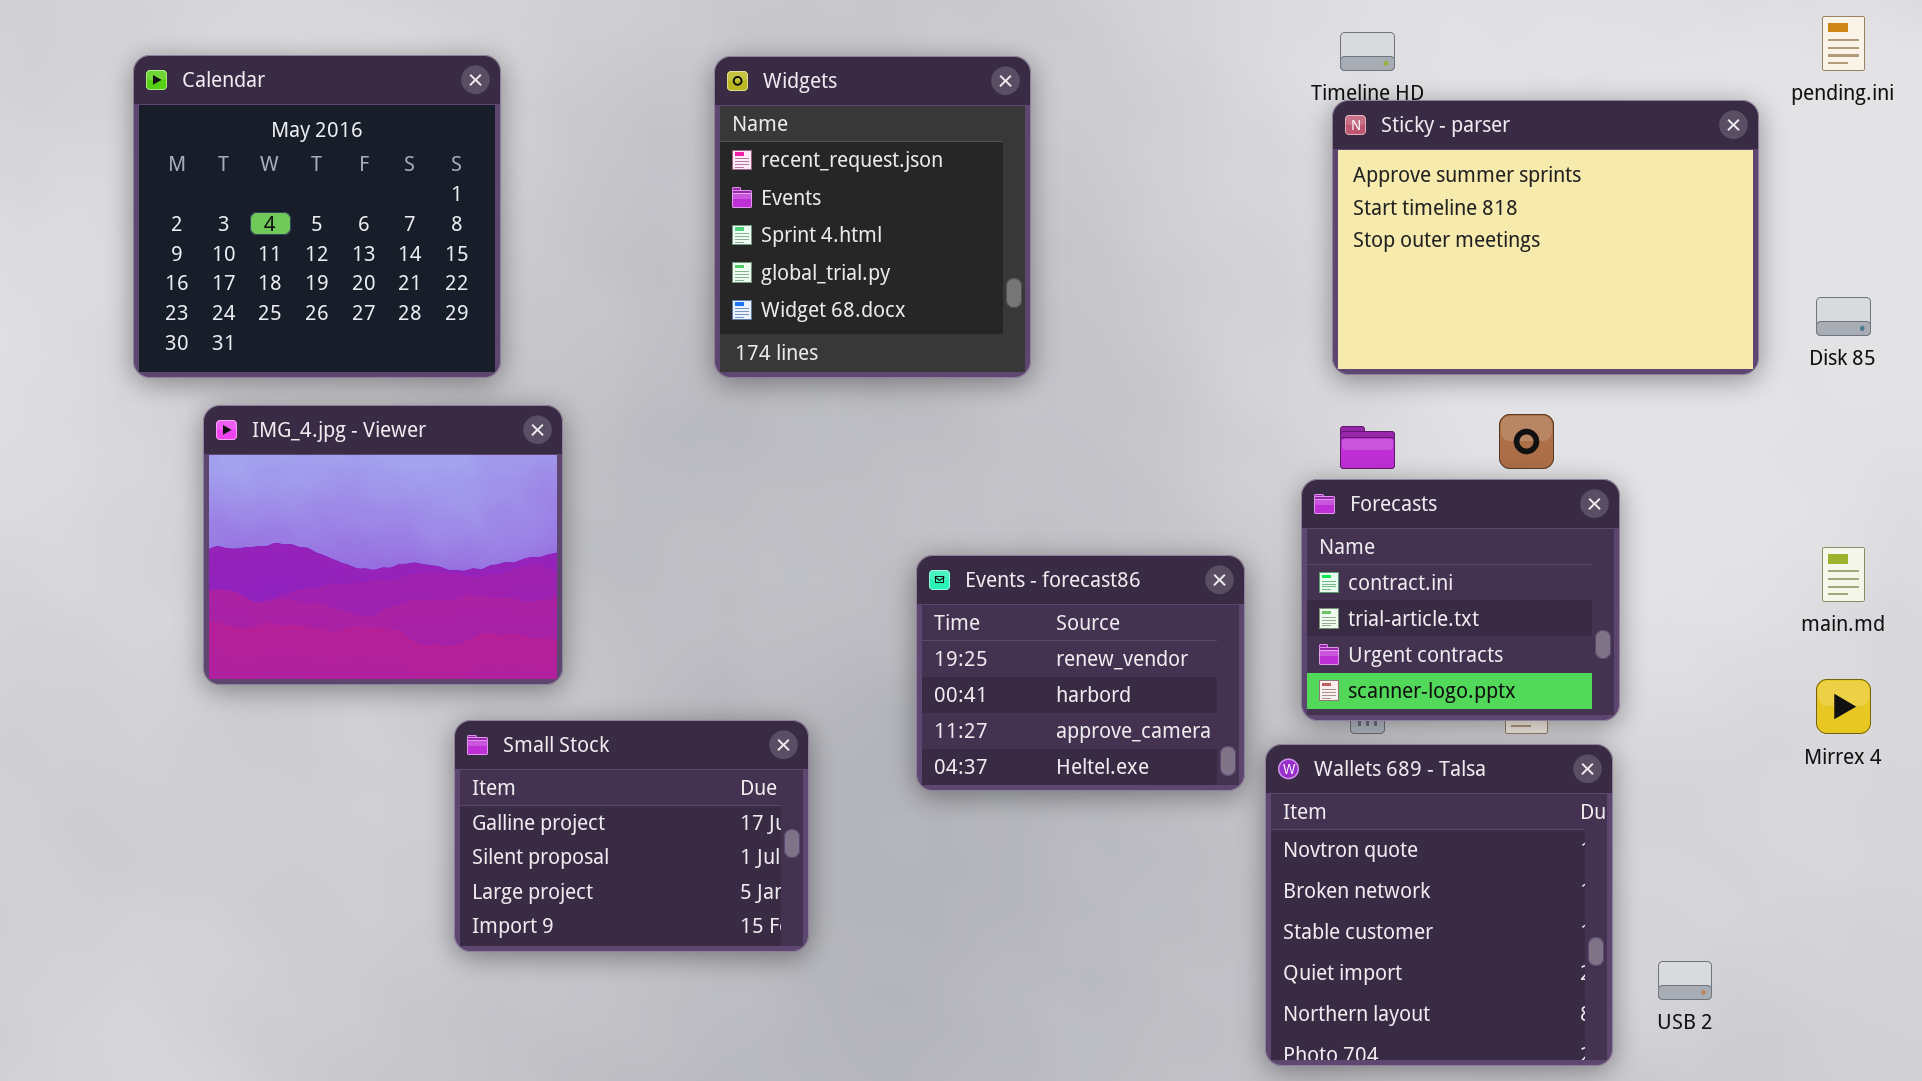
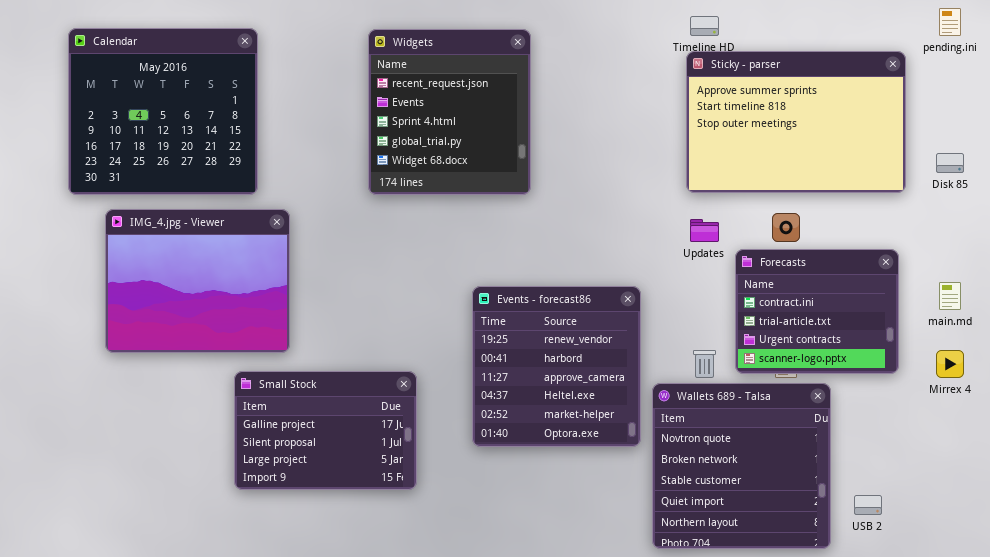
Forecasts: [1301,479,1620,721] -> [735,249,899,374], moved
Events - forecast86: [916,555,1245,791] -> [472,286,641,447], resized

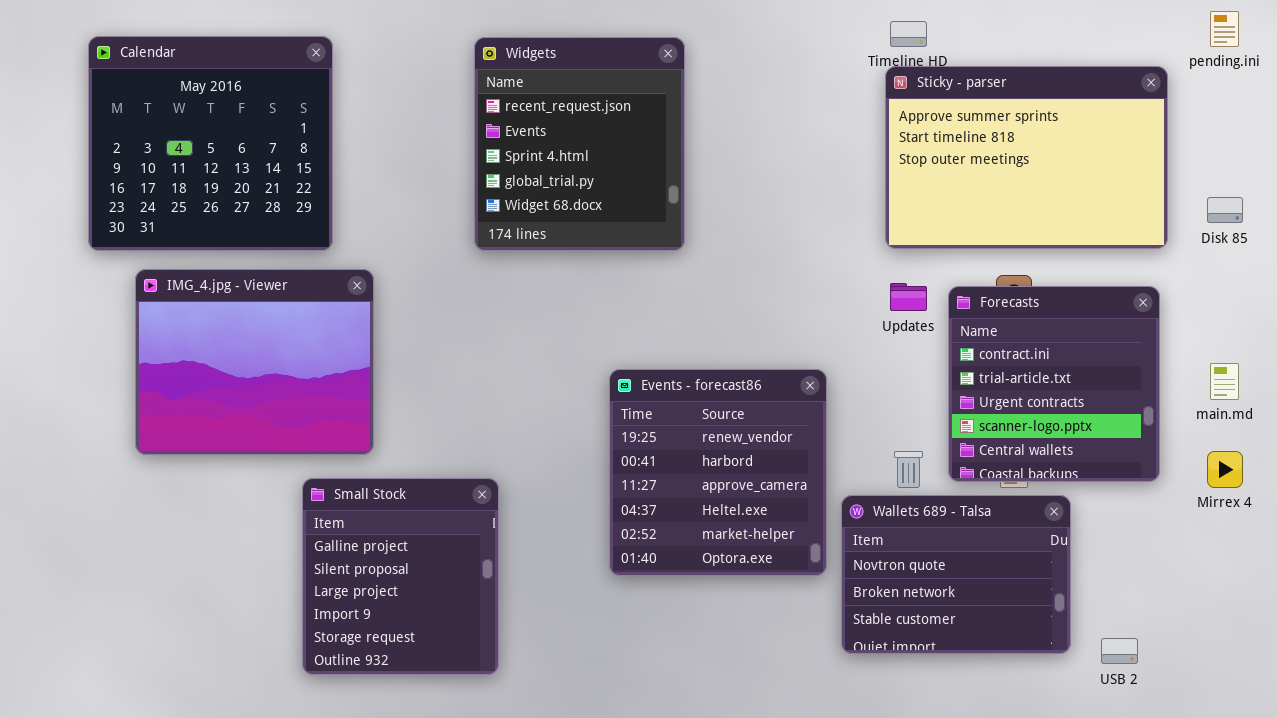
Forecasts: [735,249,899,374] -> [948,286,1160,482], resized
Small Stock: [234,371,417,490] -> [302,478,499,675], resized
Wallets 689 - Talsa: [652,383,831,549] -> [841,495,1071,654], resized

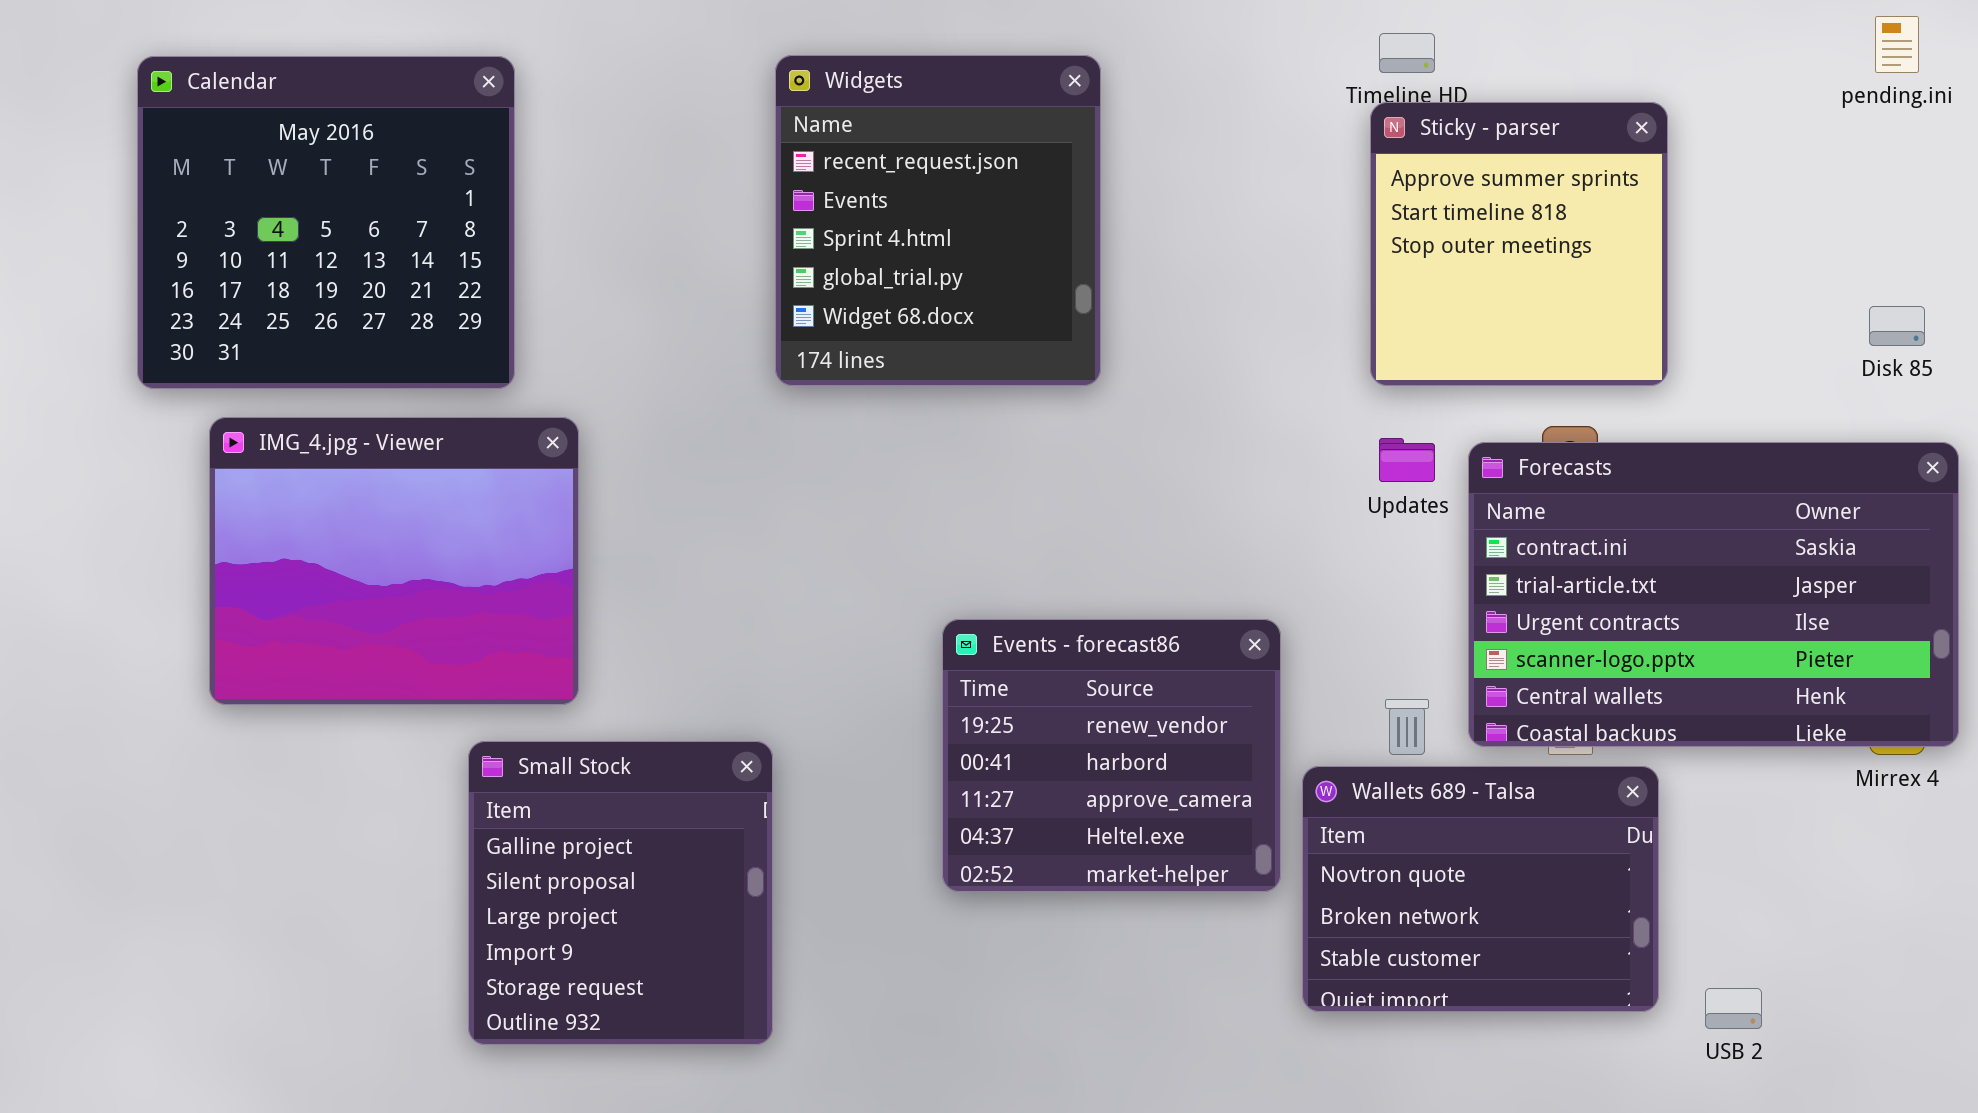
Widgets: [474,37,685,251] -> [775,55,1101,386], moved
Sticky - parser: [885,66,1168,249] -> [1370,102,1668,386], resized
Forecasts: [948,286,1160,482] -> [1468,442,1959,747], resized
Events - forecast86: [609,369,827,576] -> [942,619,1281,892], resized

